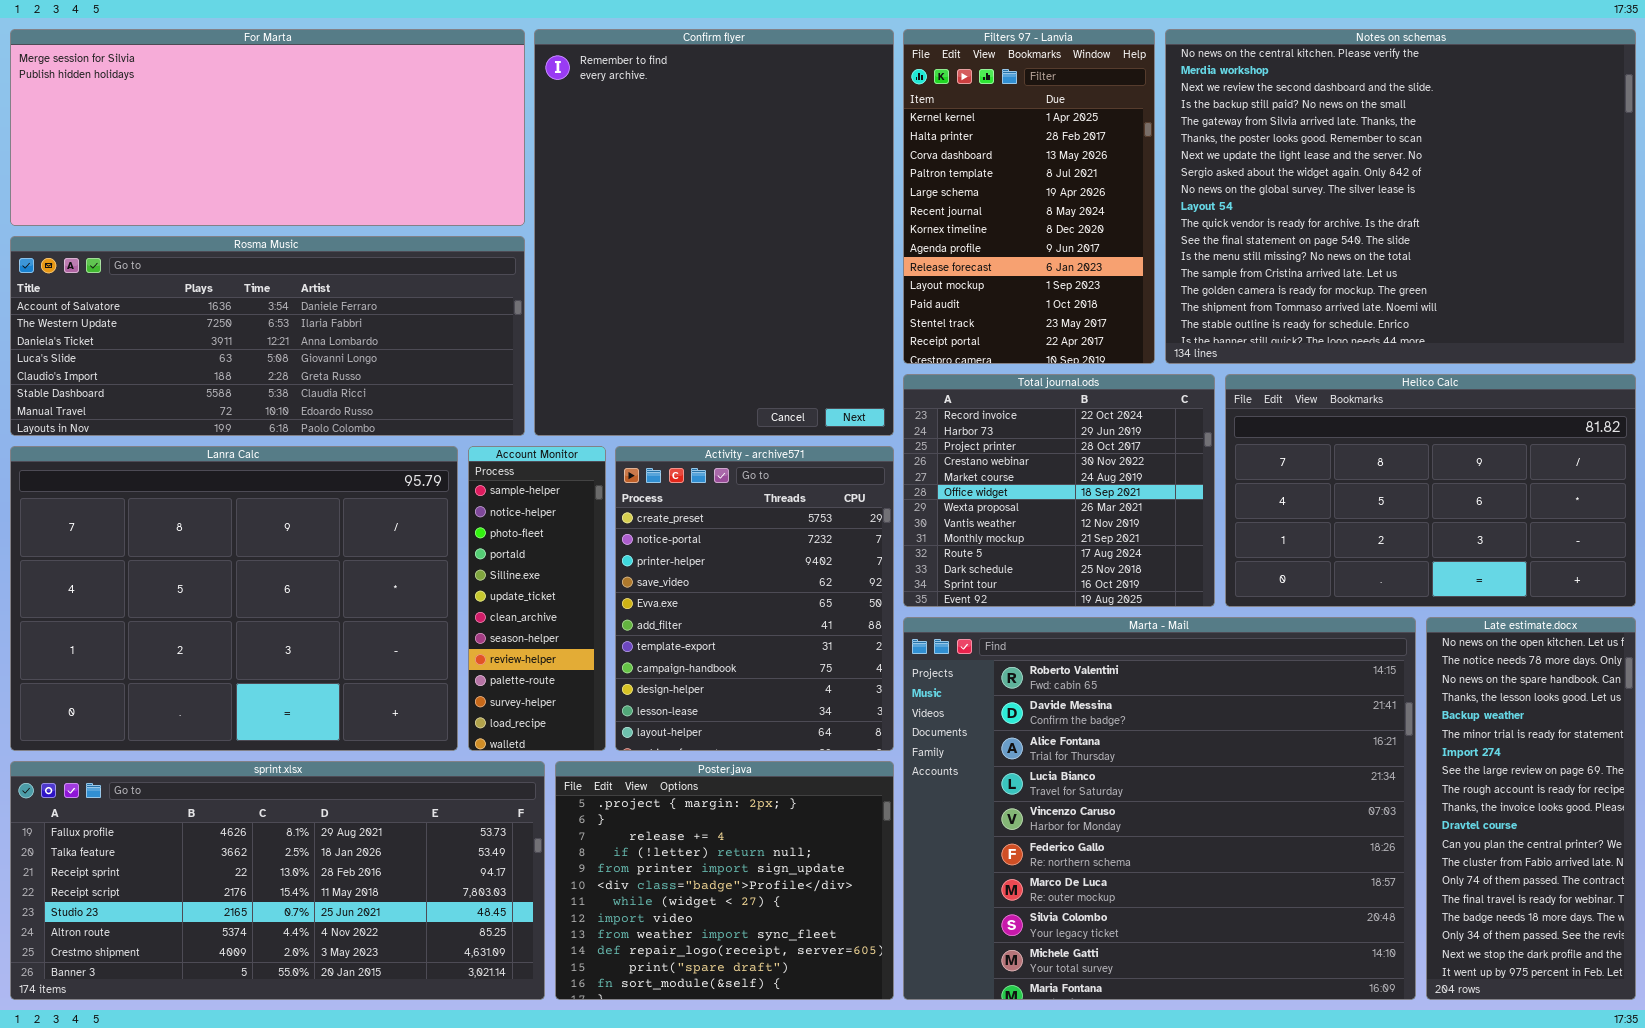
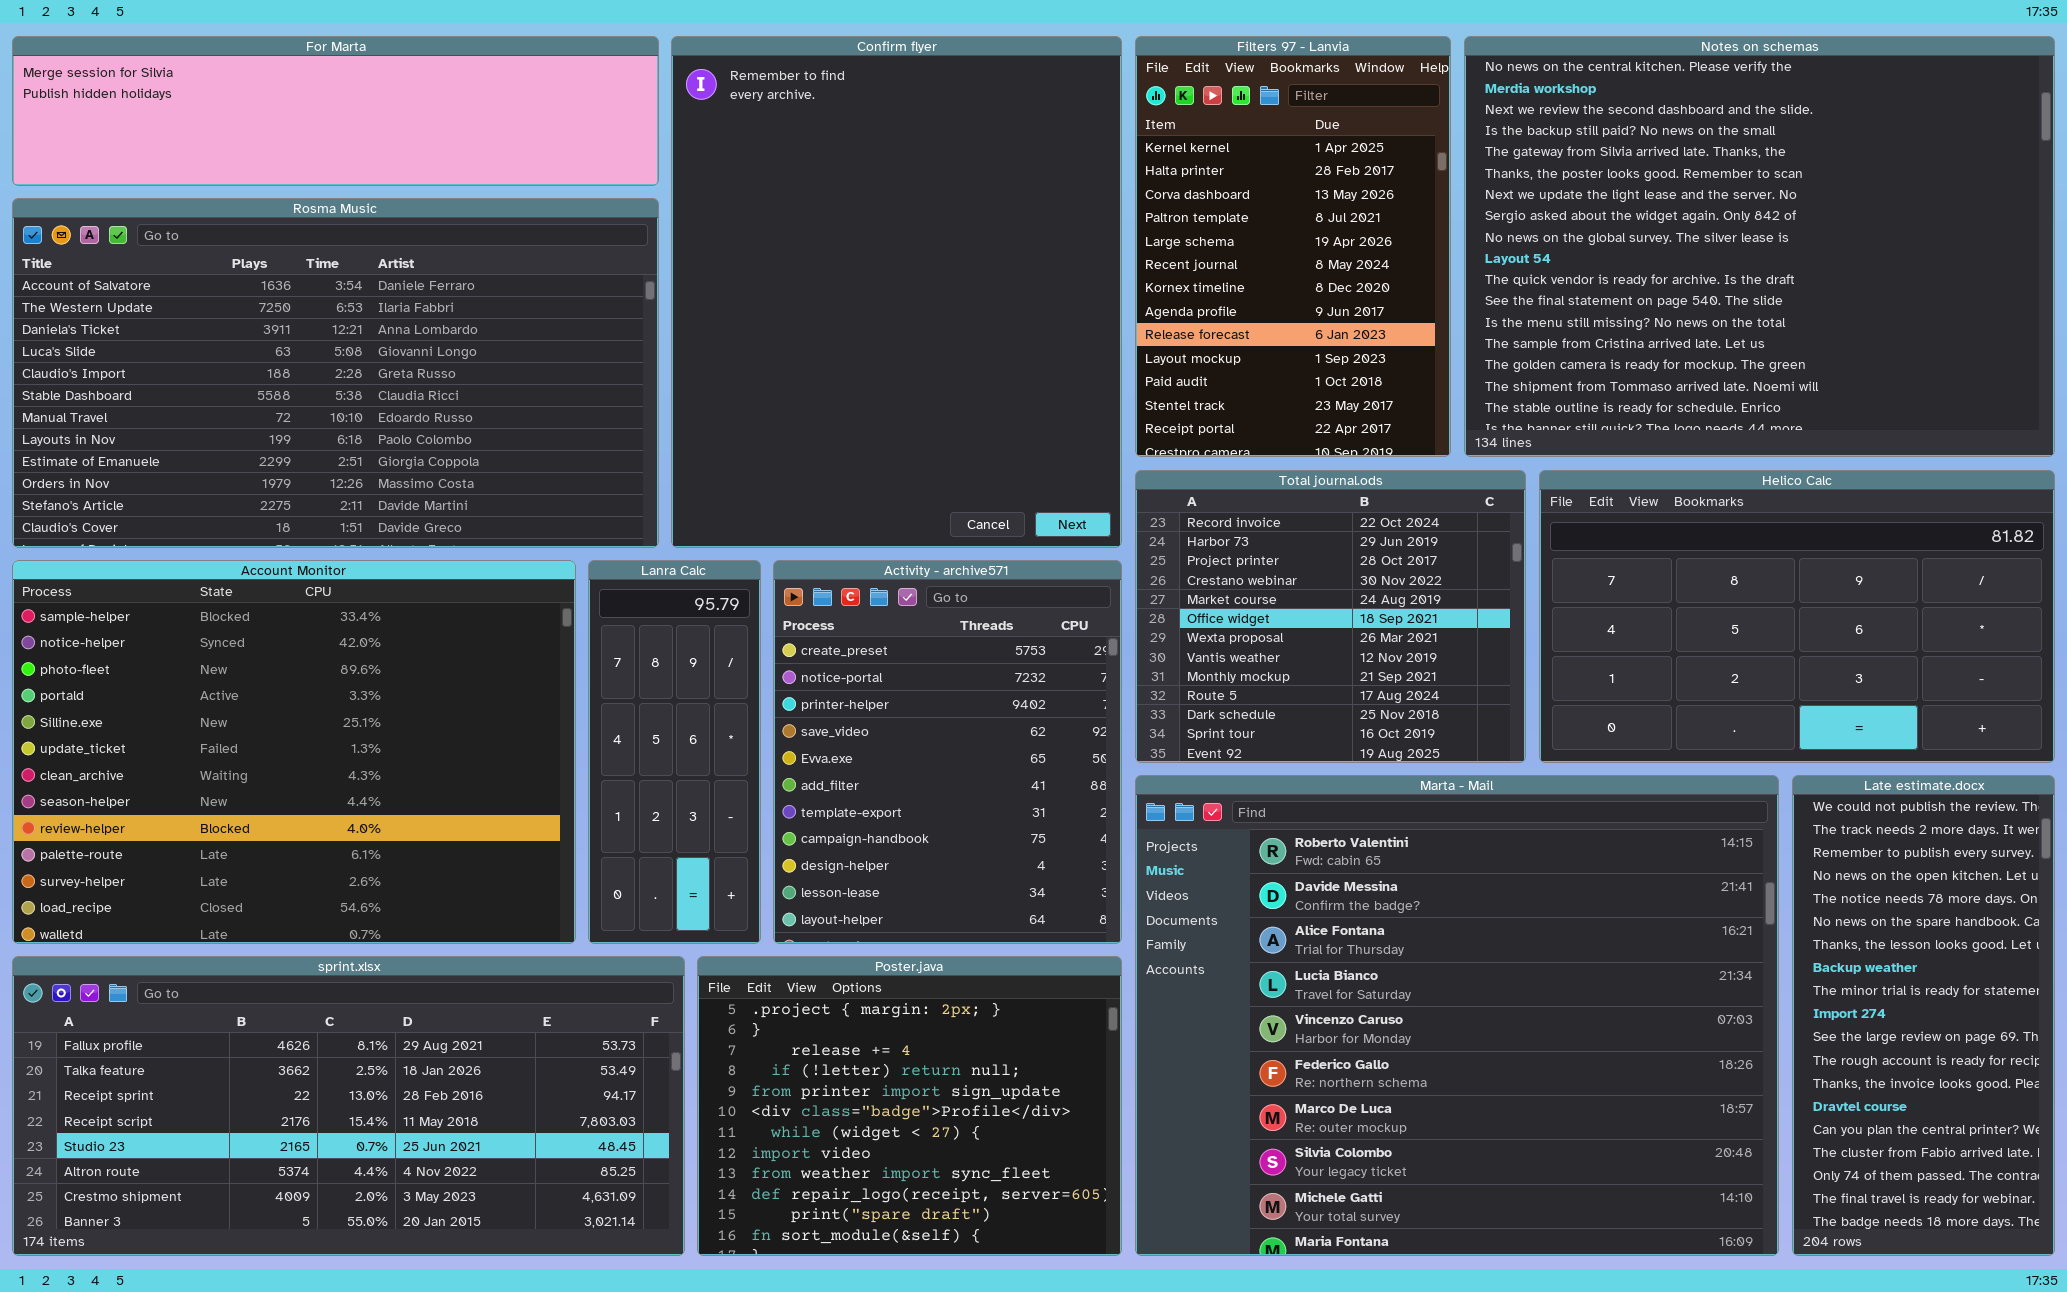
For Marta: [10,29,525,226] -> [12,36,659,186], resized
Rosma Music: [10,236,525,436] -> [12,198,659,548], resized
Lanra Calc: [10,446,458,751] -> [588,560,761,944], moved, resized
Account Monitor: [468,446,606,751] -> [12,560,576,944], moved, resized
Late estimate.docx: [1426,617,1636,1000] -> [1792,775,2055,1256], scrolled up 3 rows

